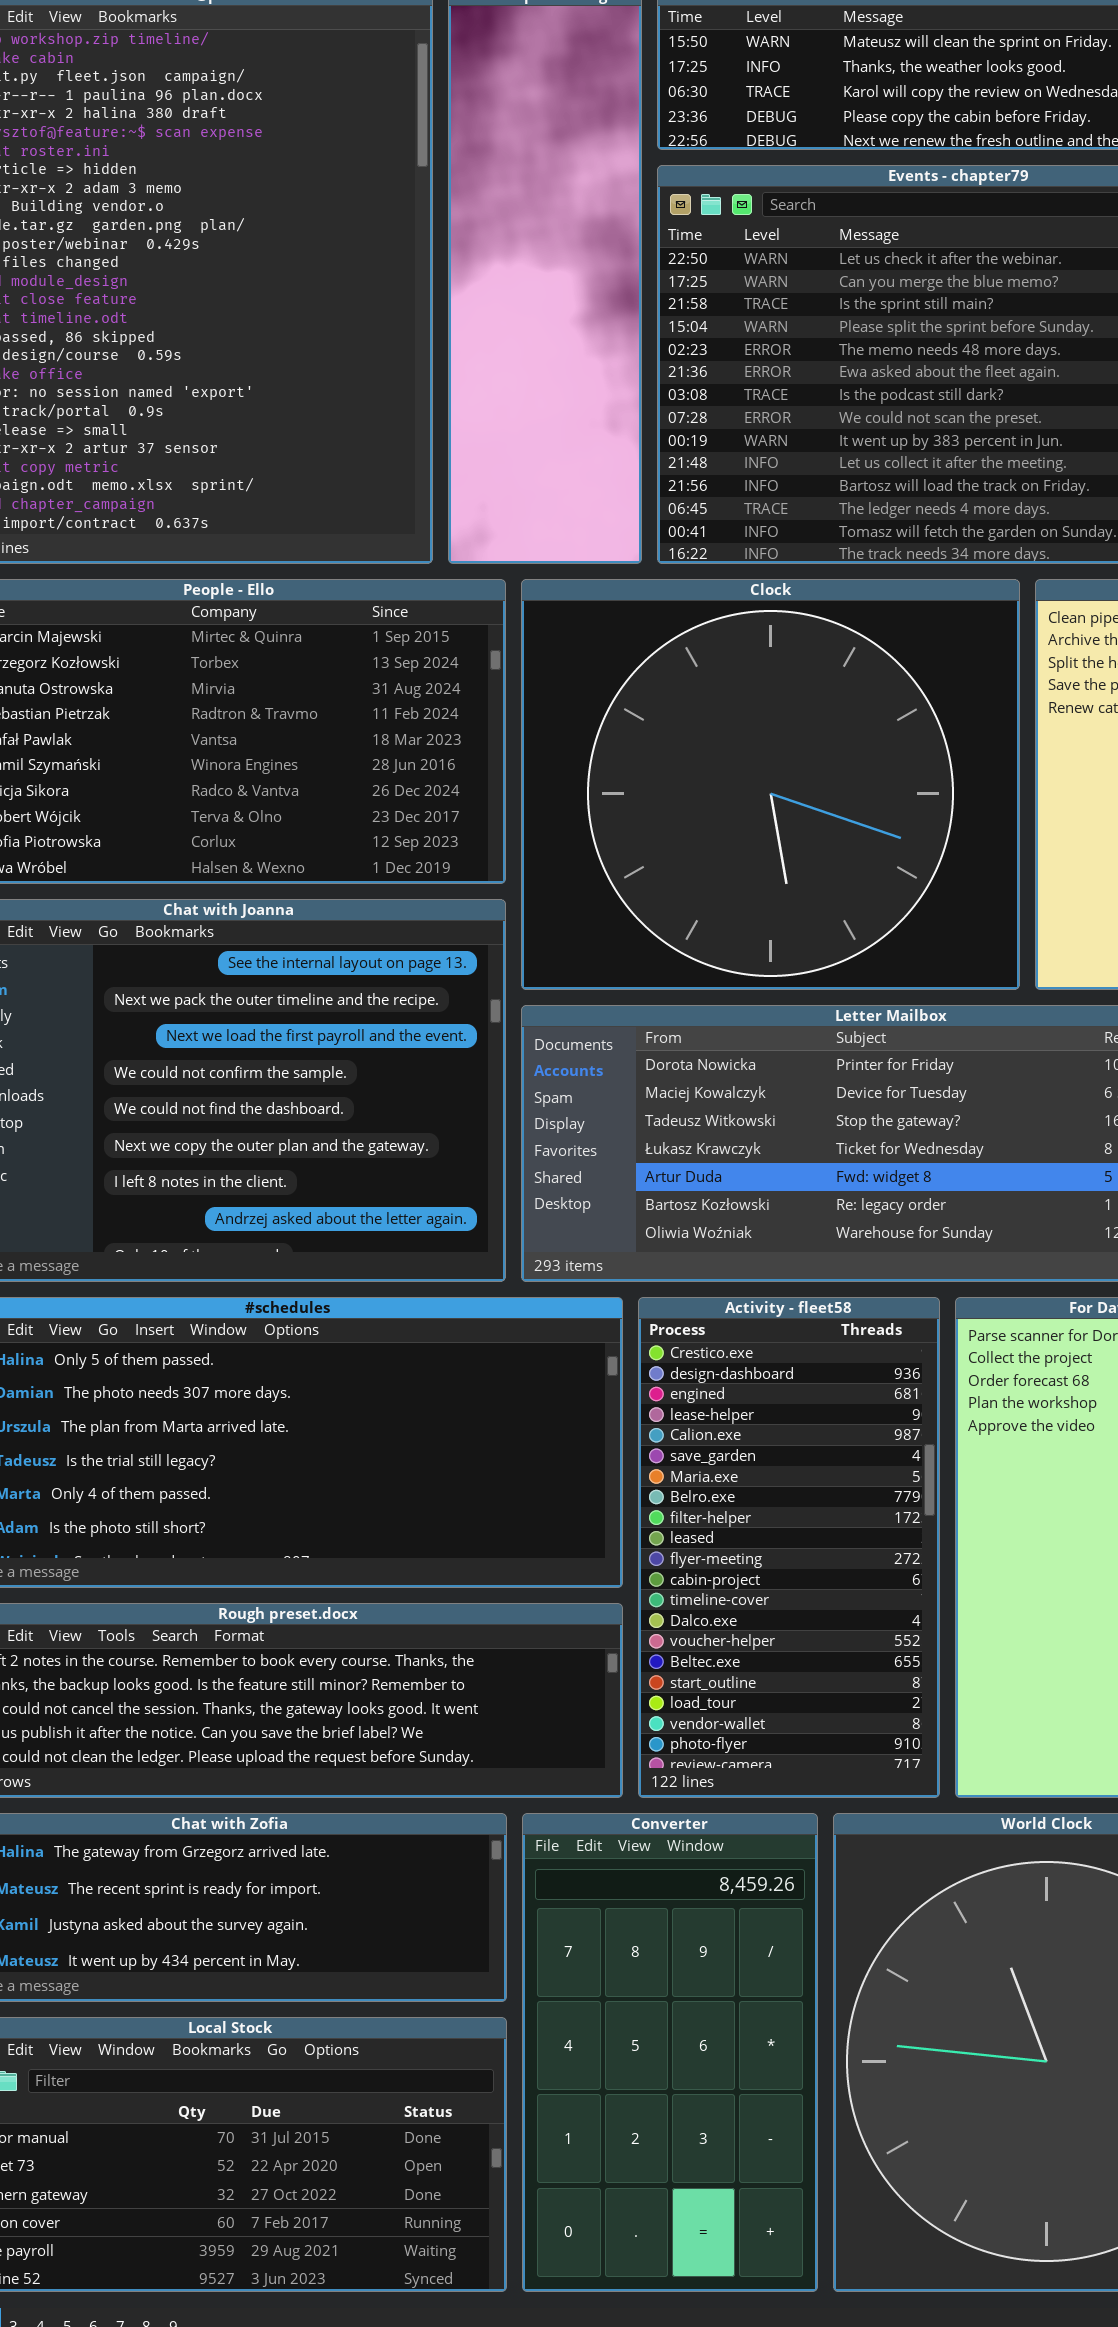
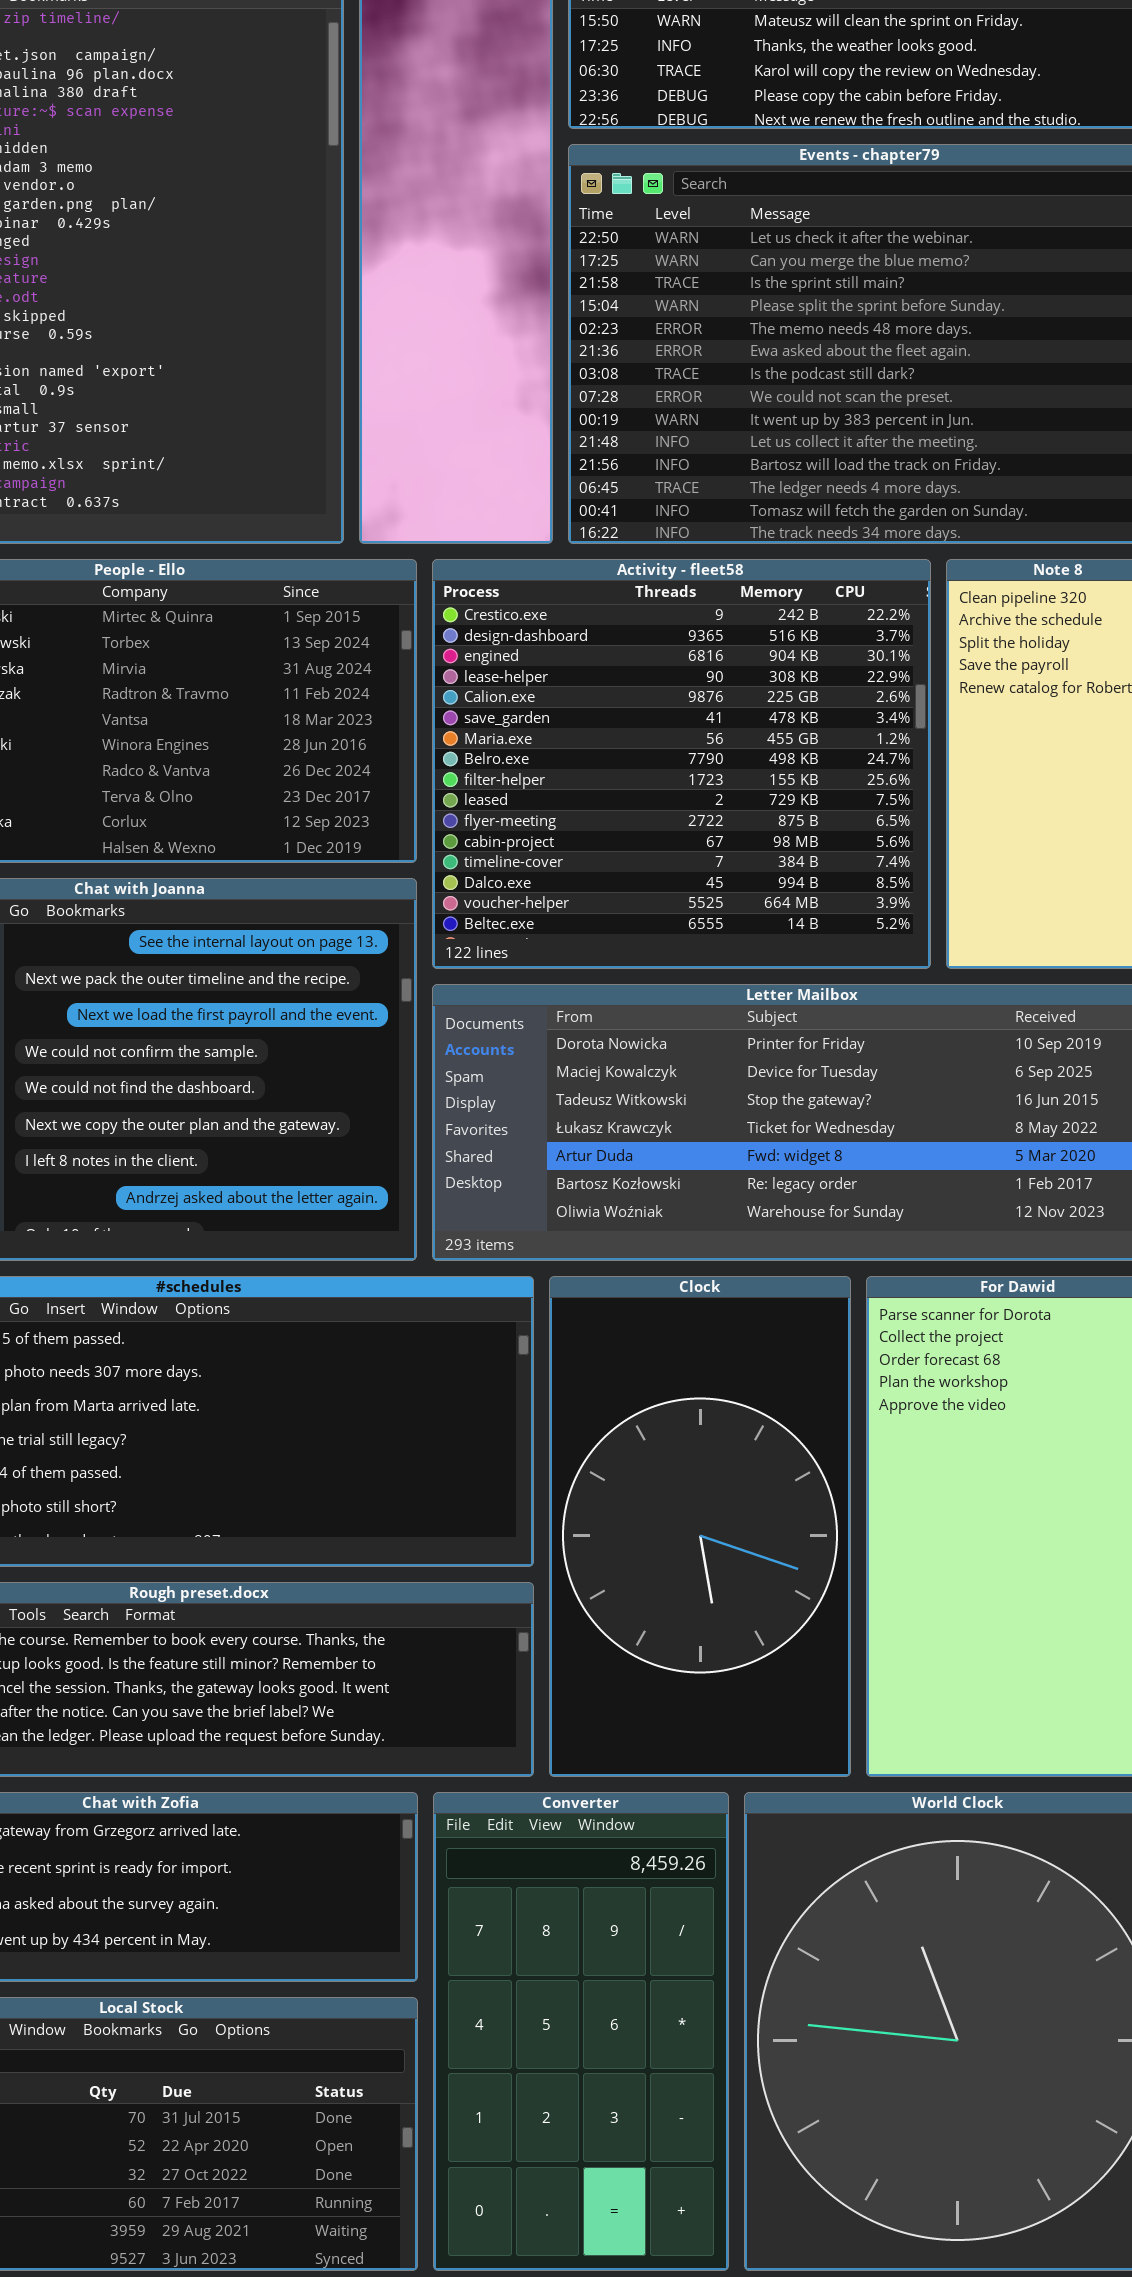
Clock: [521,579,1020,990] -> [549,1276,851,1777], moved, resized
Activity - fleet58: [638,1297,940,1798] -> [432,559,931,969], moved, resized

